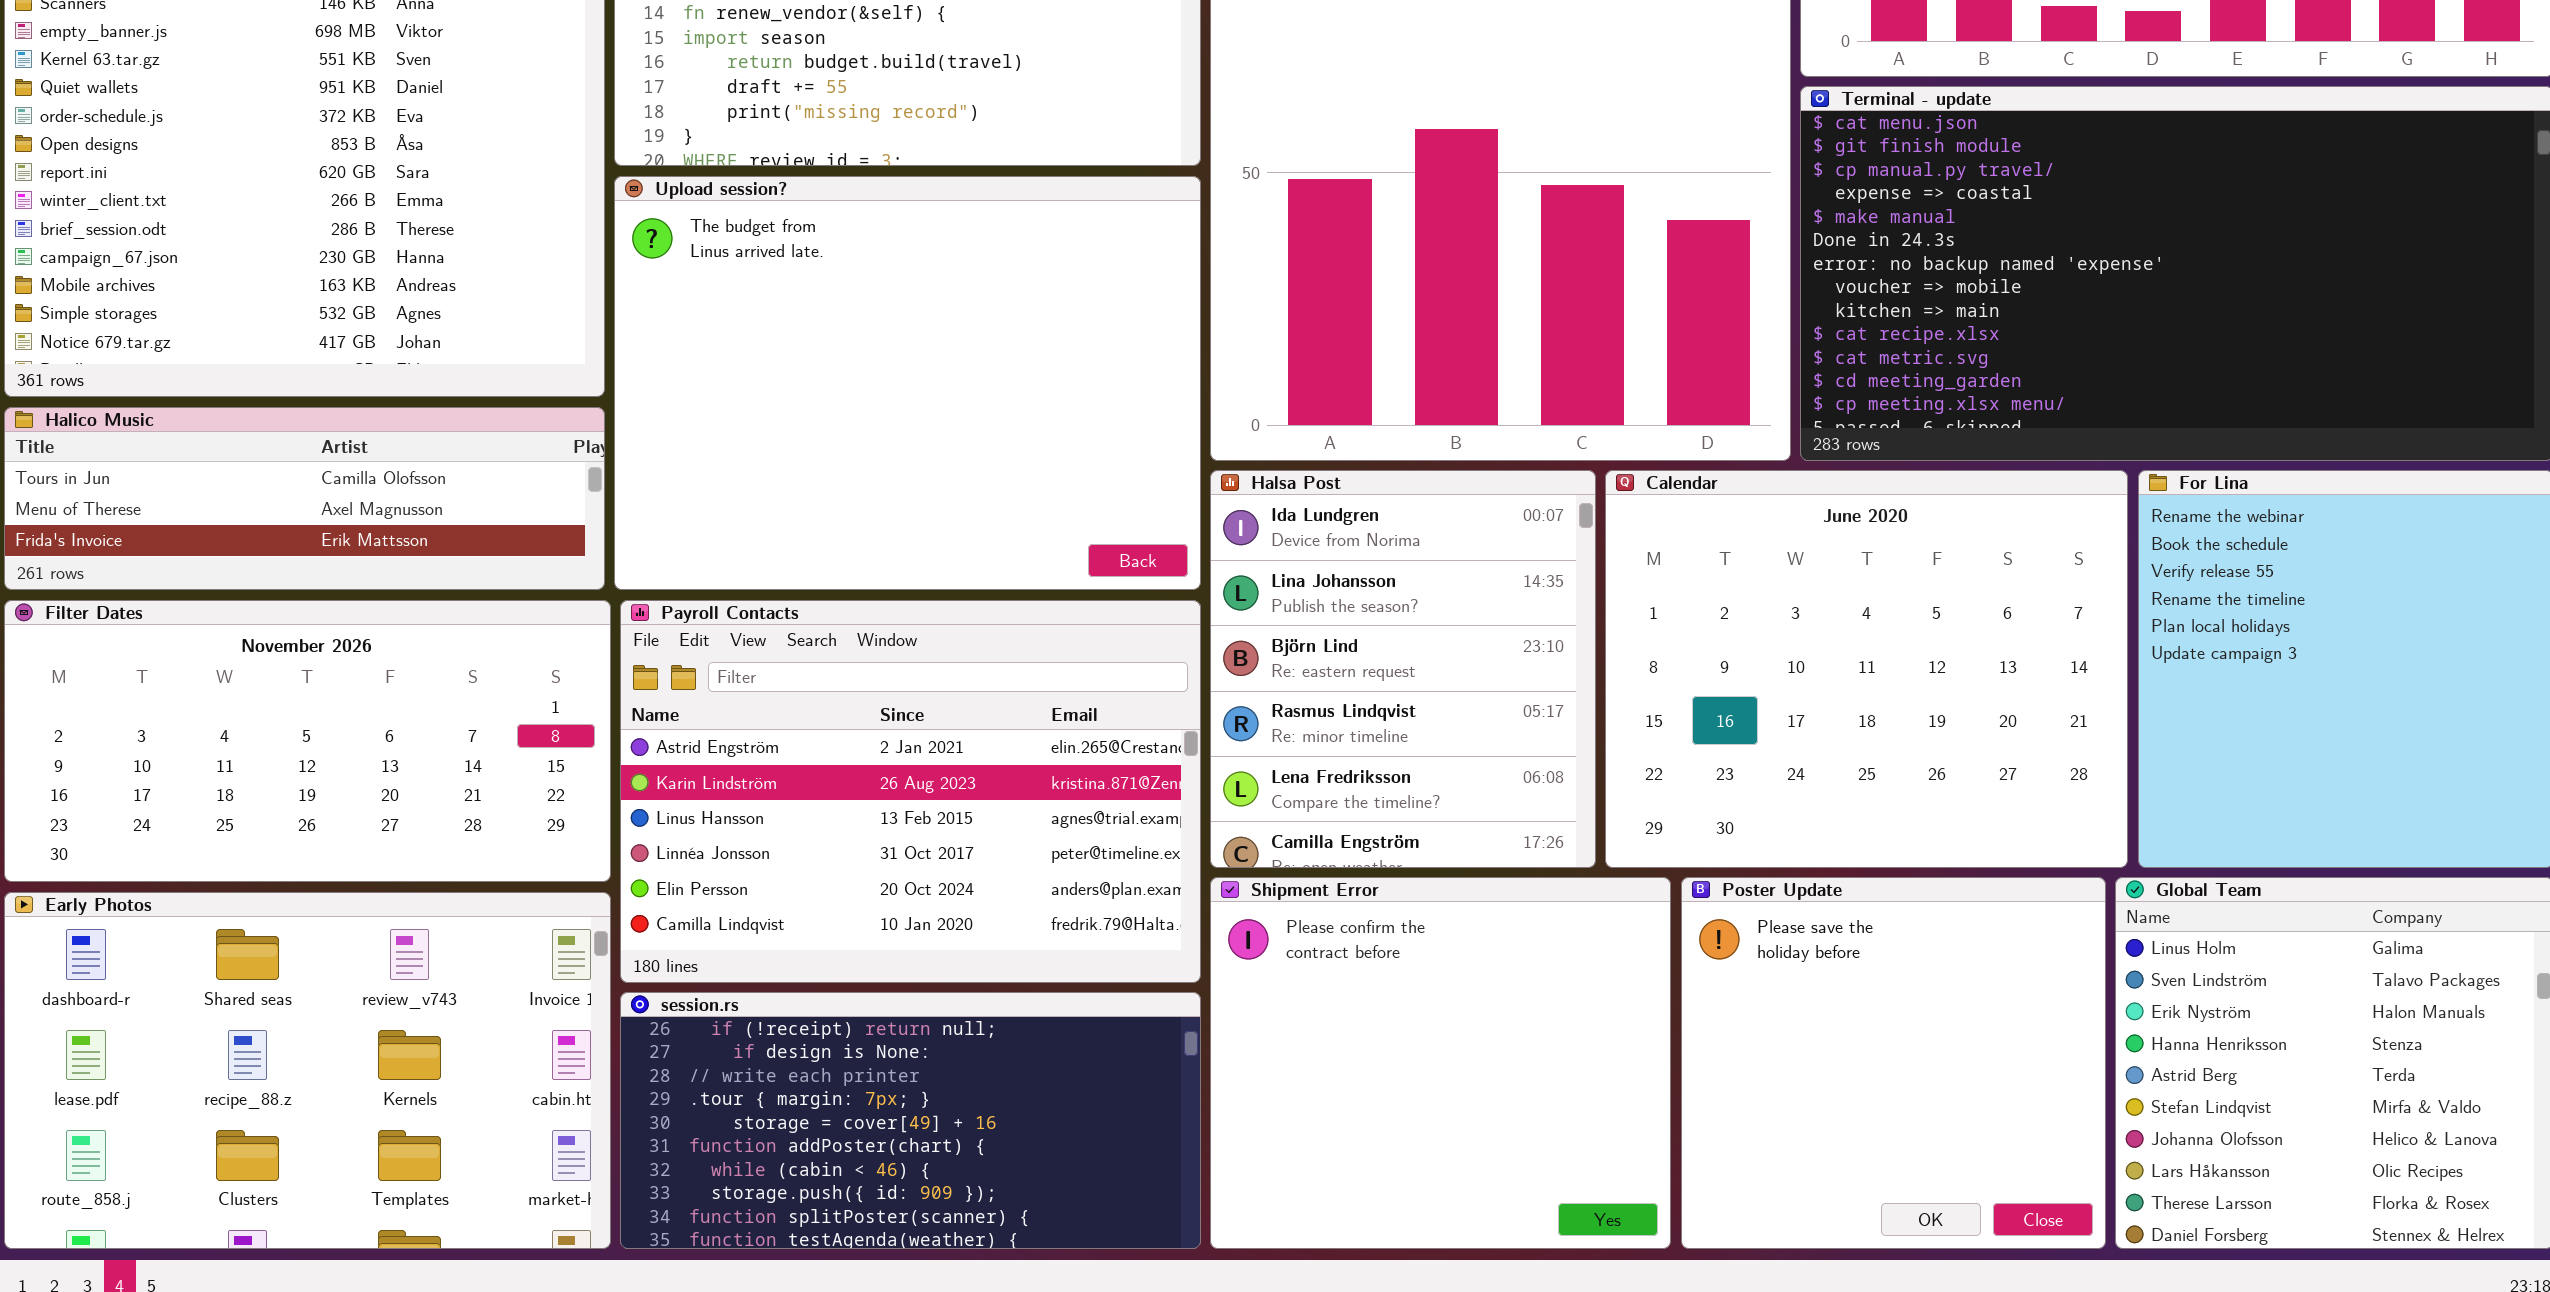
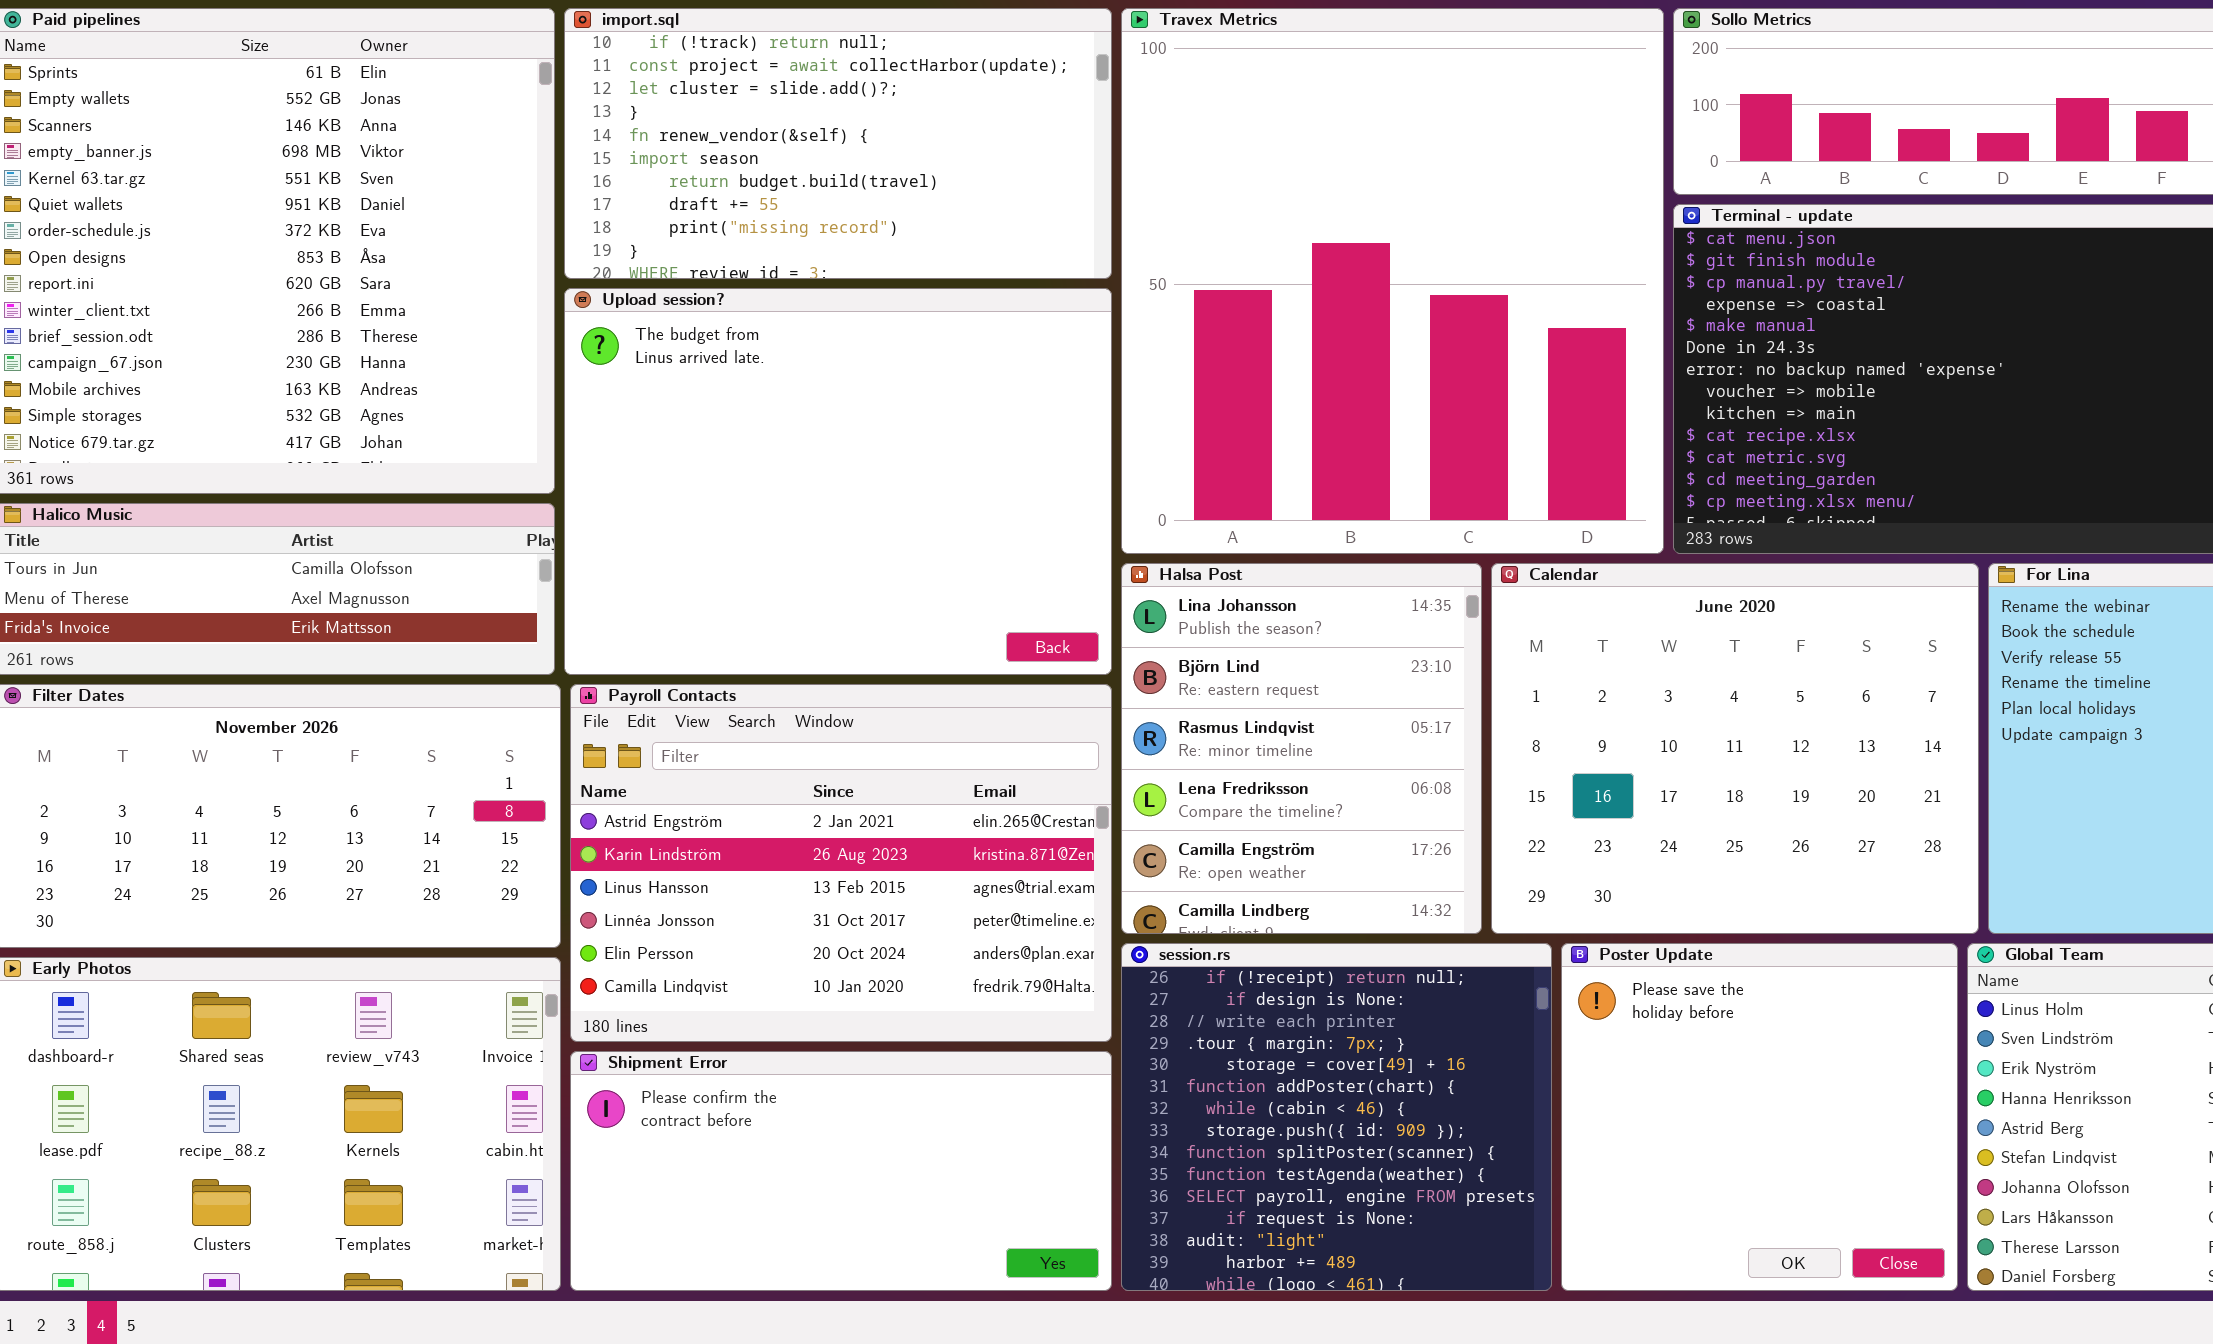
Halsa Post: [1210,470,1596,868] -> [1121,563,1482,934], scrolled down 1 row
Shipment Error: [1210,877,1671,1249] -> [570,1051,1112,1291], moved, resized
session.rs: [620,992,1201,1249] -> [1121,943,1552,1291], moved, resized

